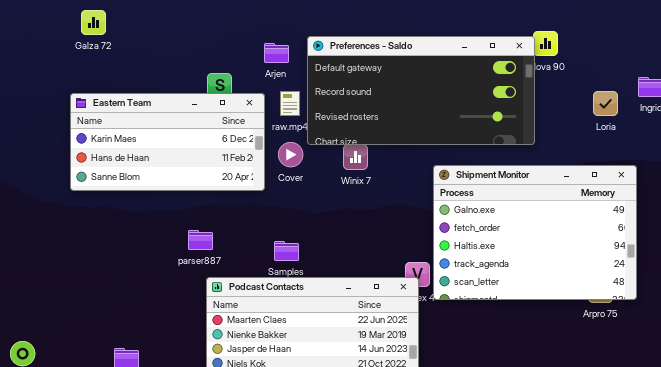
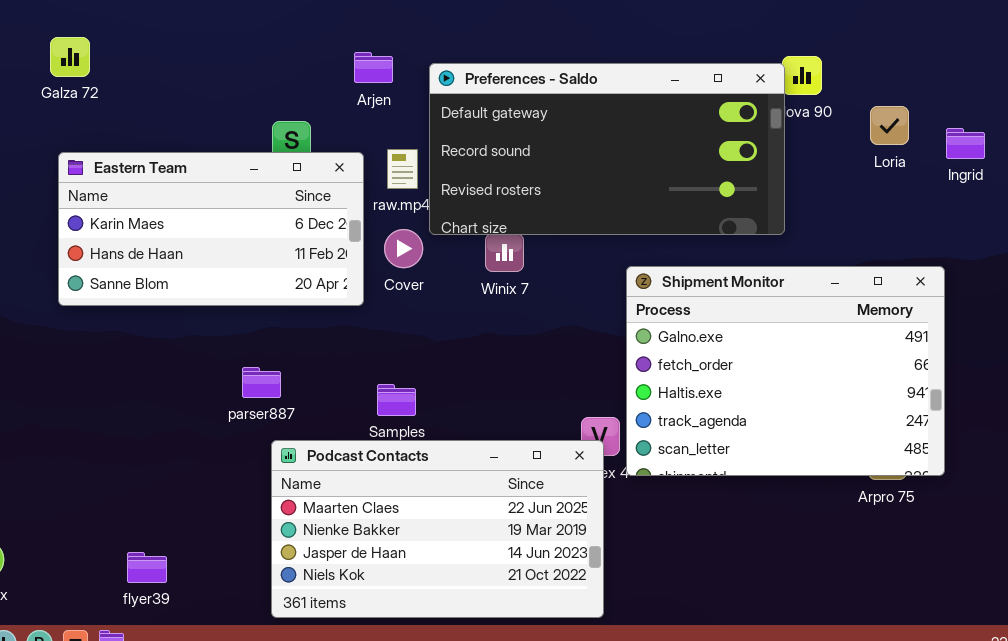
Galza 72: [81,10,106,35] -> [50,37,90,77], moved
Arjen: [264,43,289,63] -> [354,52,393,83], moved
Loria: [593,91,618,116] -> [870,106,909,145], moved

